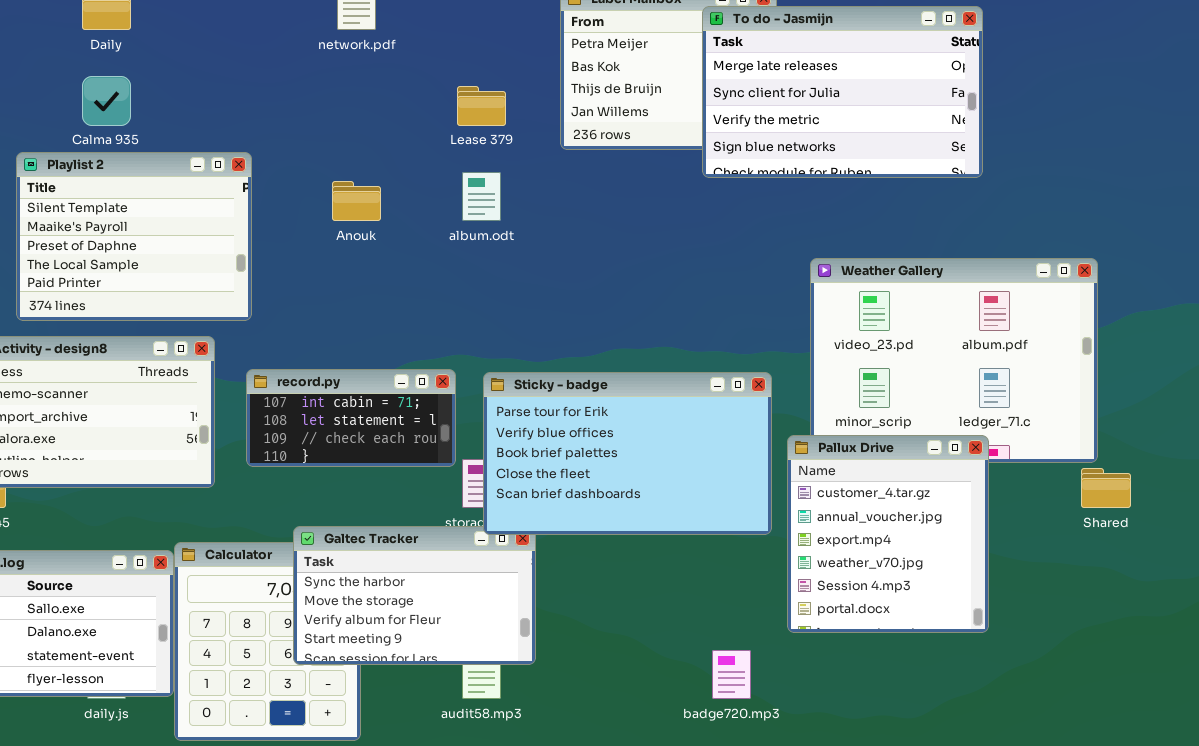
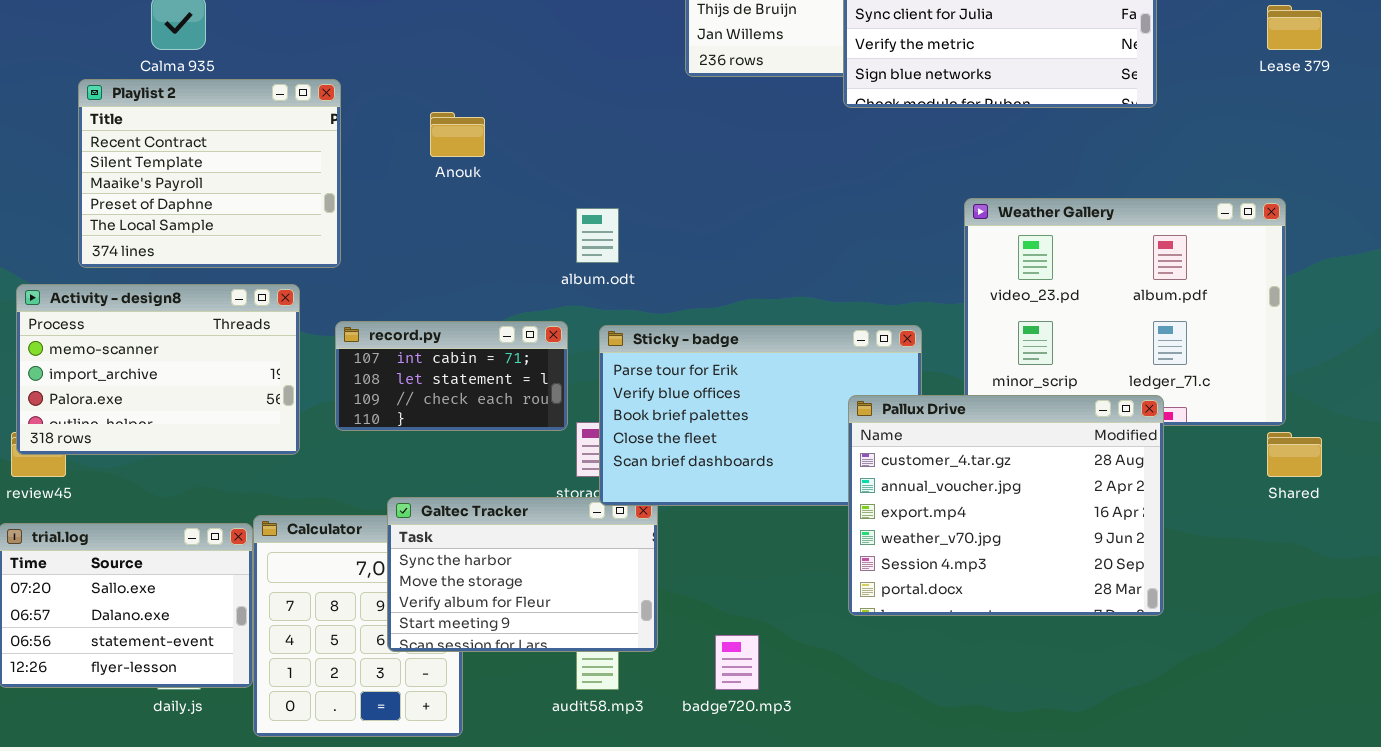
Lease 379: [457,86,506,126] -> [1267,5,1322,50], moved
Playlist 2: [16,152,252,321] -> [78,79,341,268], scrolled up 1 row
album.odt: [462,172,501,221] -> [576,208,619,263], moved
Pallux Drive: [787,435,989,633] -> [848,395,1164,616], resized
badge720.mp3: [712,650,751,699] -> [715,635,759,690], moved

